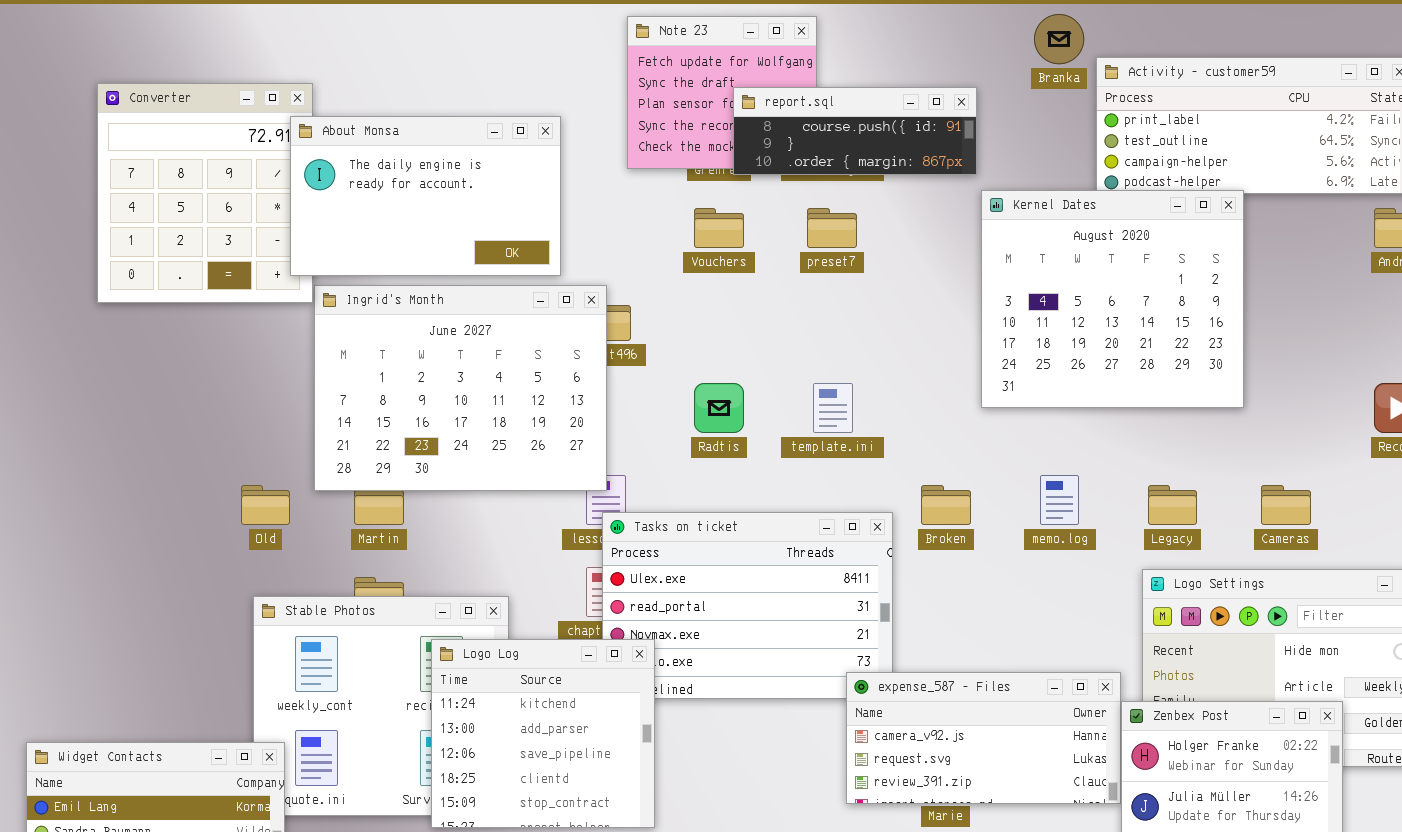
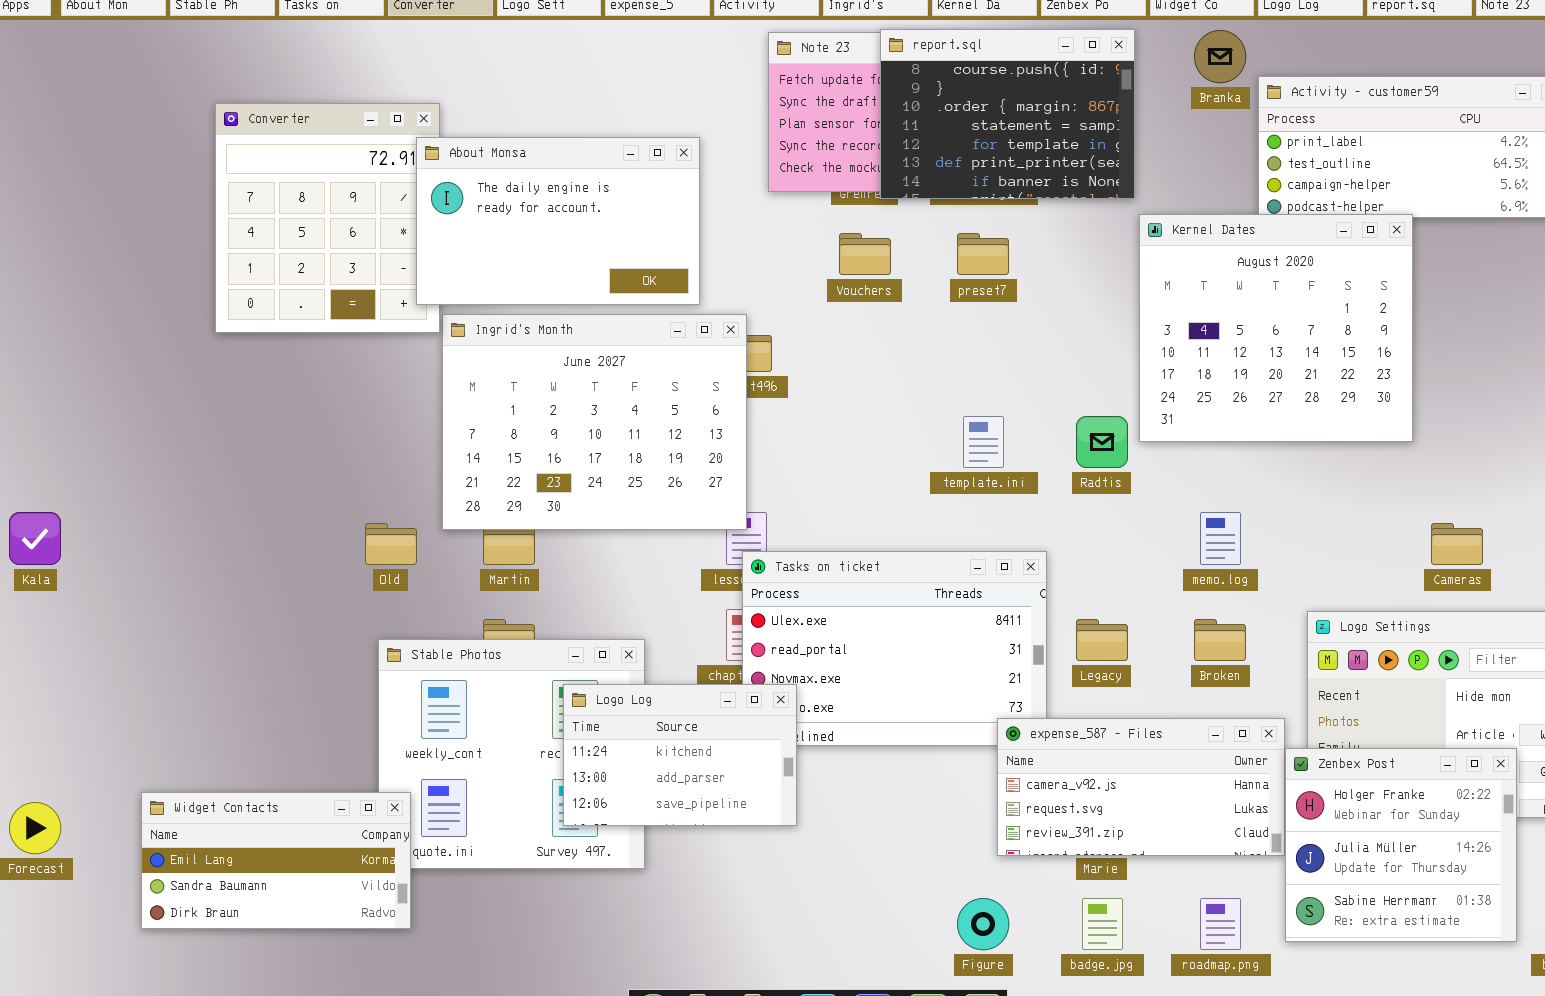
report.sql: [733,87,977,175] -> [880,29,1135,199], resized
Radtis: [694,383,744,433] -> [1076,416,1128,468], moved
Broken: [921,485,971,525] -> [1194,619,1246,661], moved
Legacy: [1148,485,1197,525] -> [1076,619,1128,661], moved
Logo Log: [431,639,655,828] -> [563,684,797,826], resized

